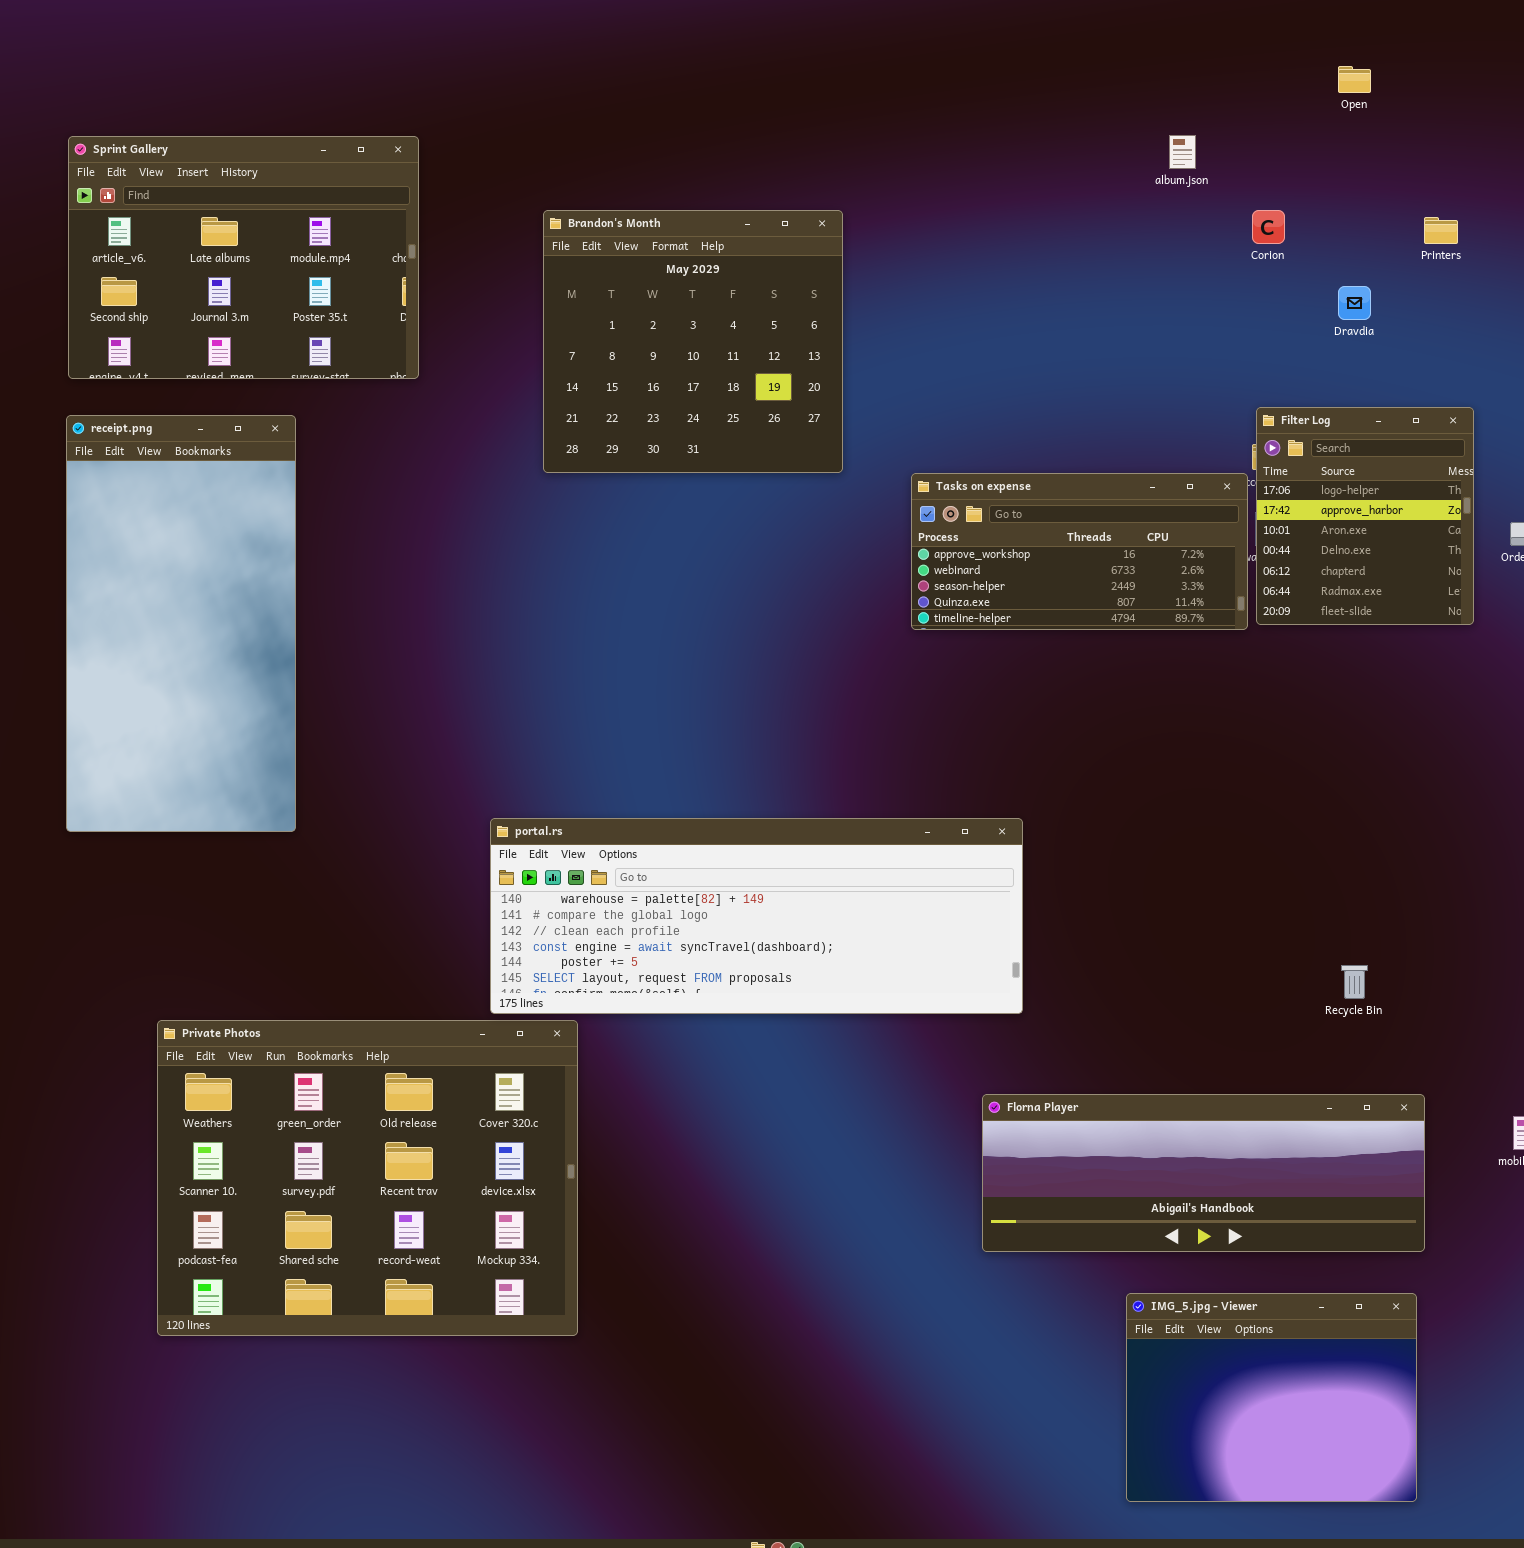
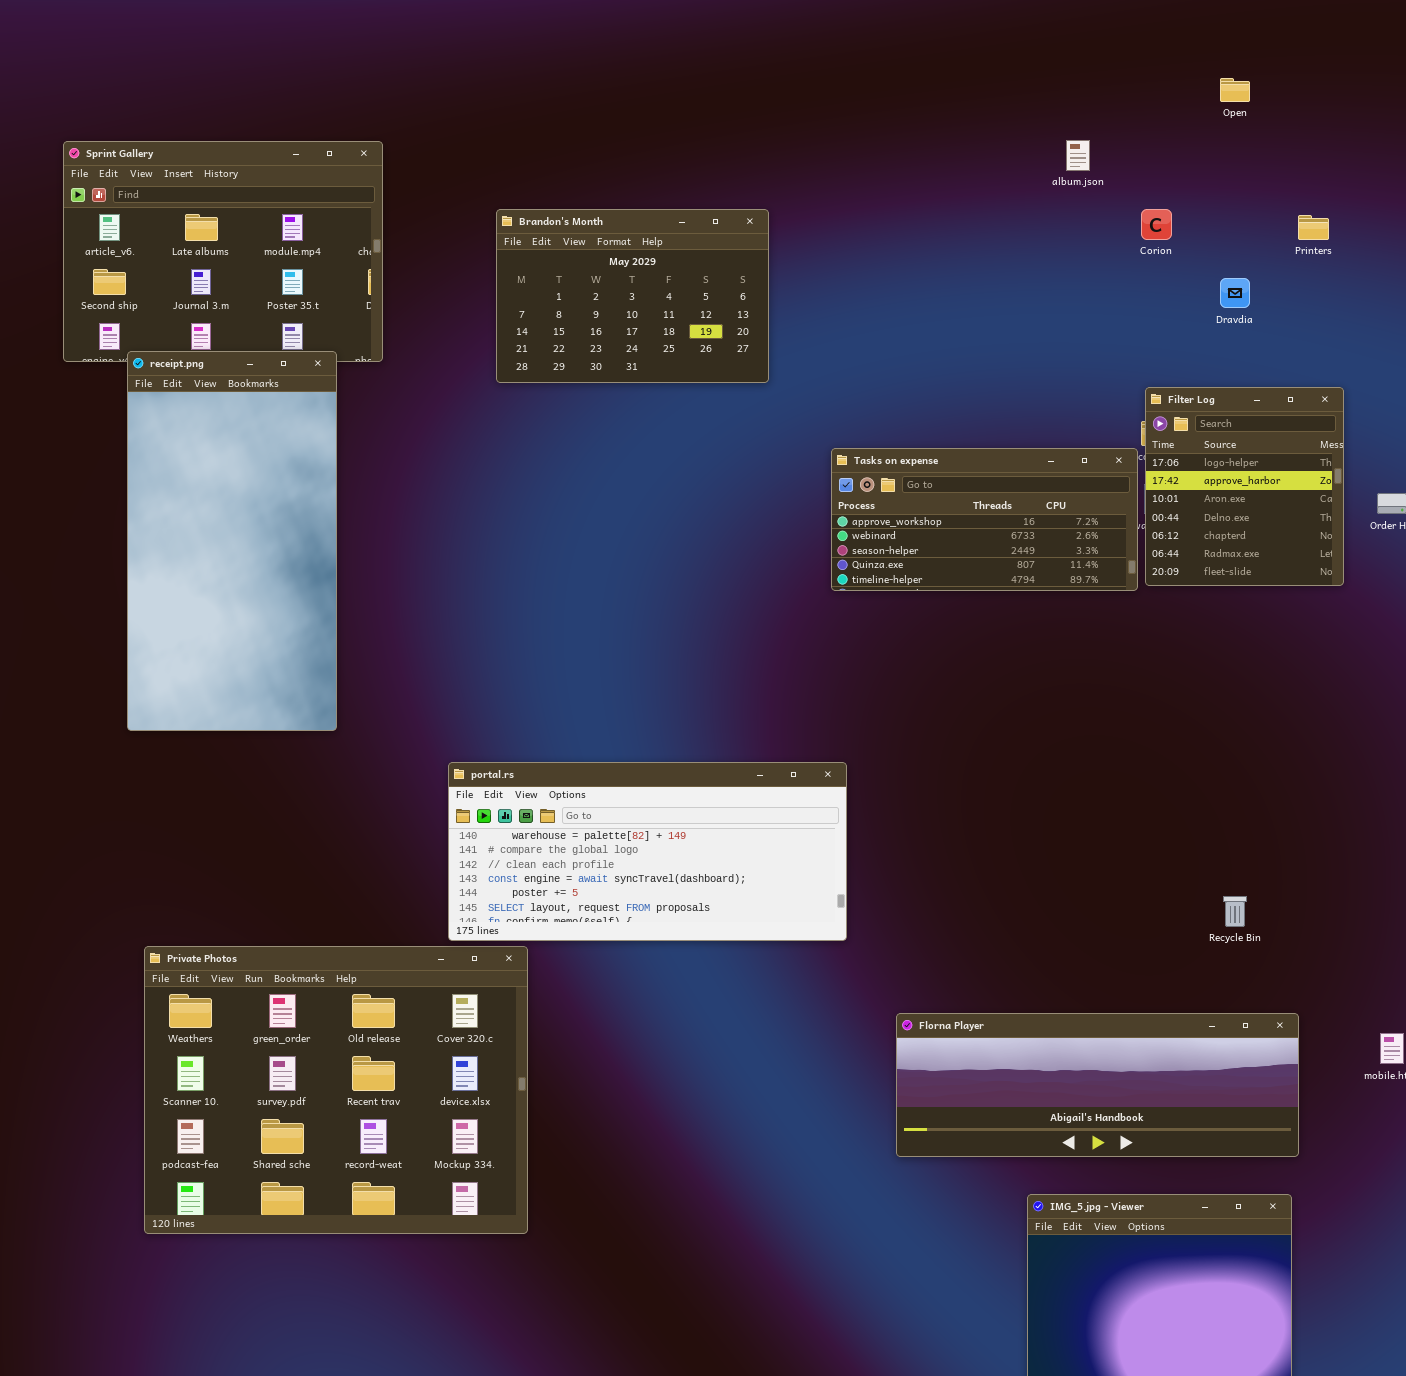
Brandon's Month: [543,210,843,473] -> [496,209,769,383], resized
receipt.png: [66,415,296,832] -> [127,351,337,731], moved
portal.rs: [490,818,1023,1014] -> [448,762,847,941], resized

